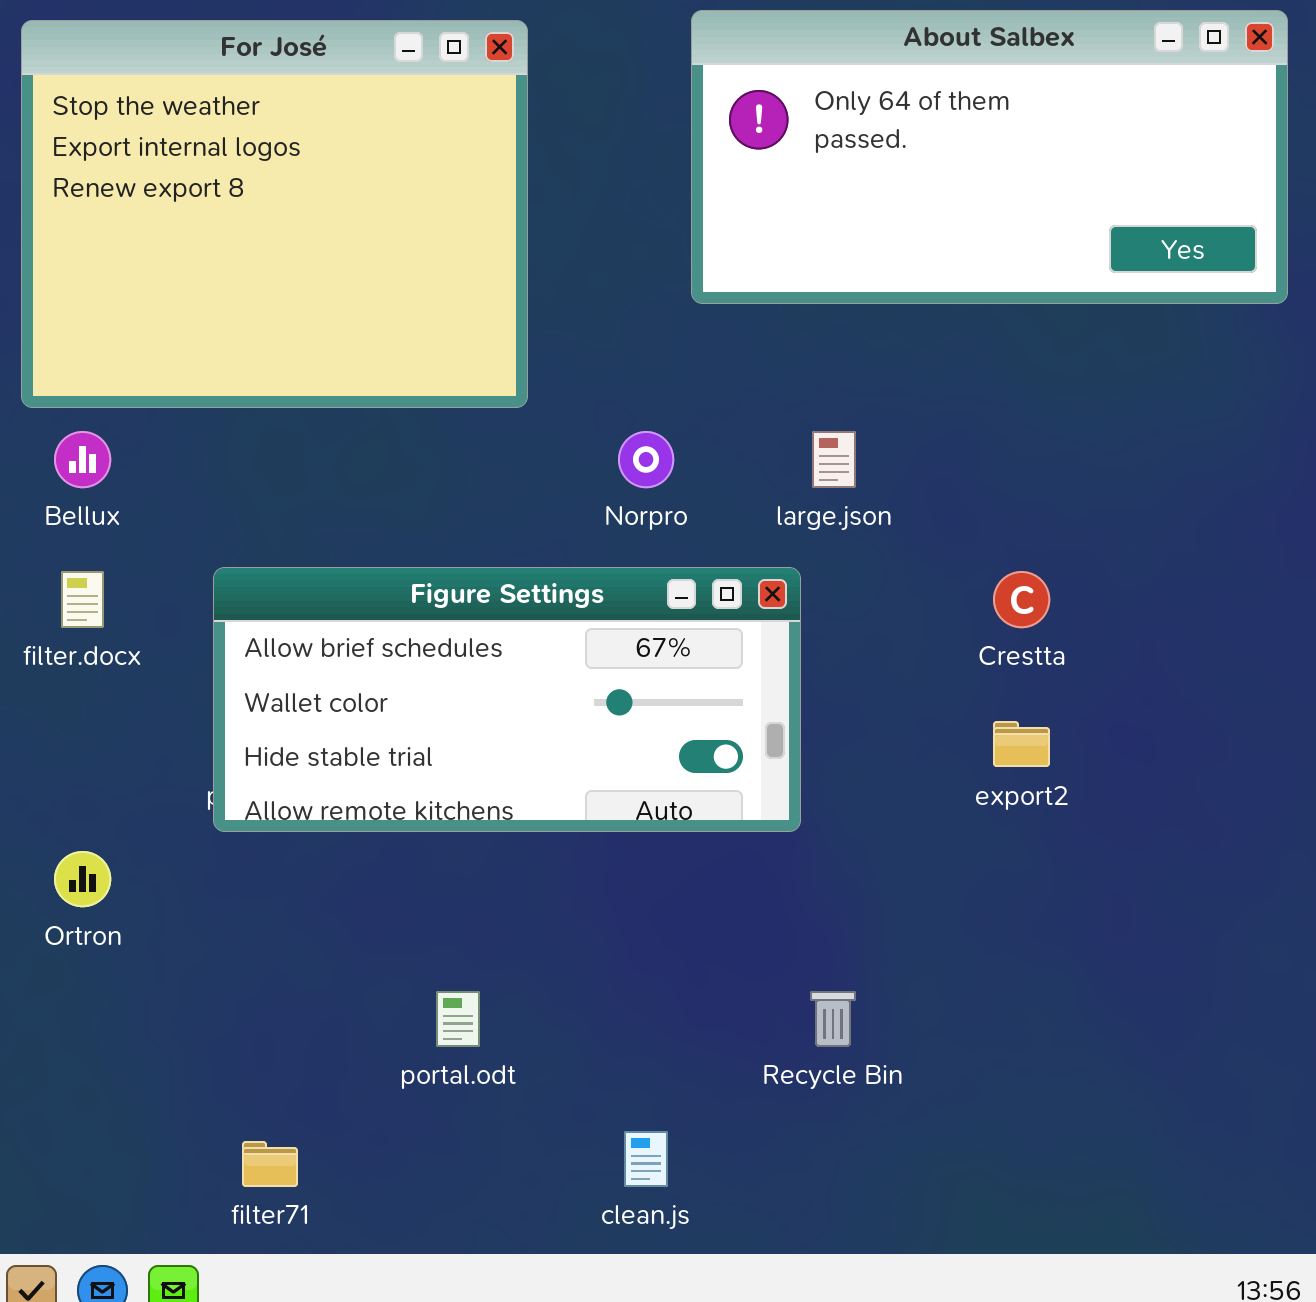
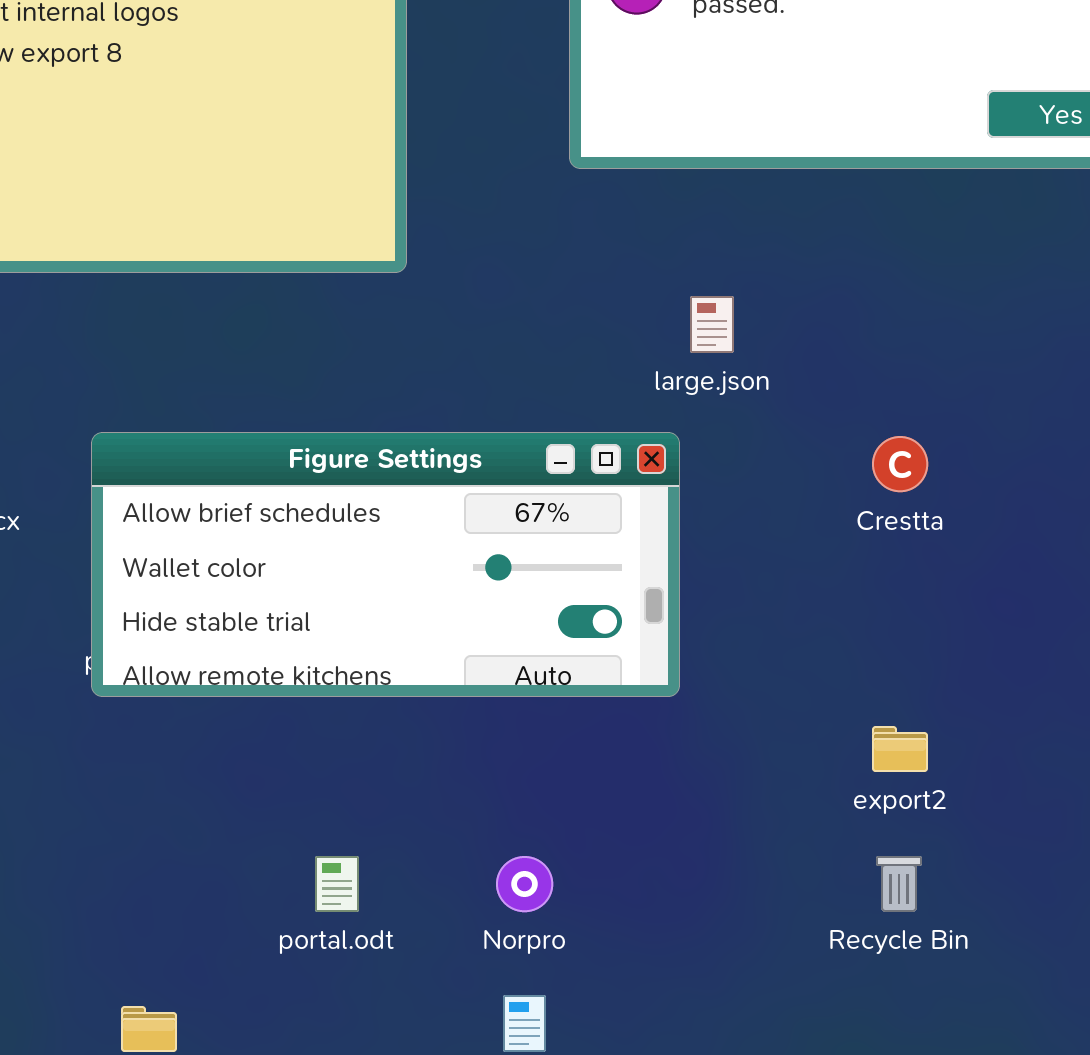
Norpro: [618,431,674,488] -> [496,856,553,912], moved
export2: [993,721,1050,767] -> [872,726,928,772], moved
Recycle Bin: [810,991,856,1047] -> [876,856,922,912], moved

